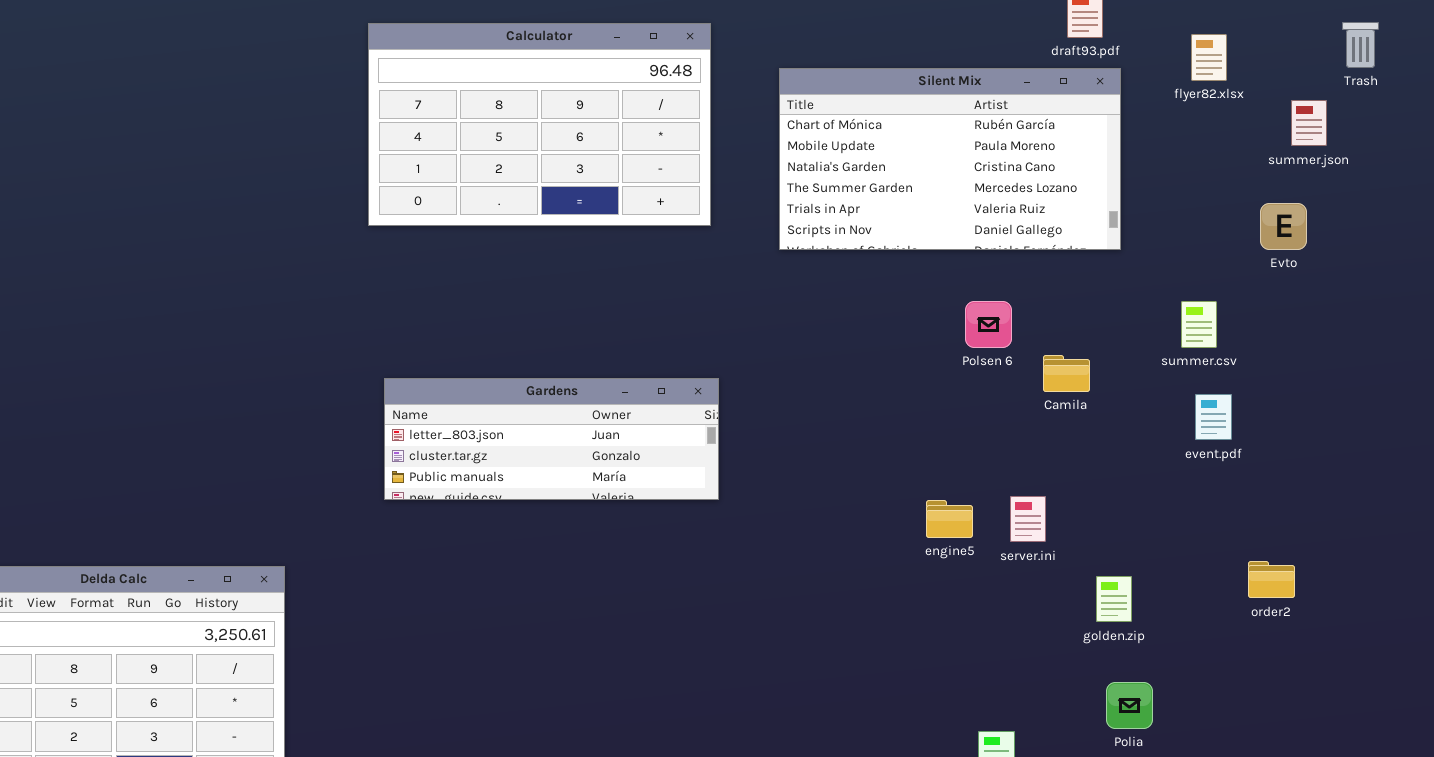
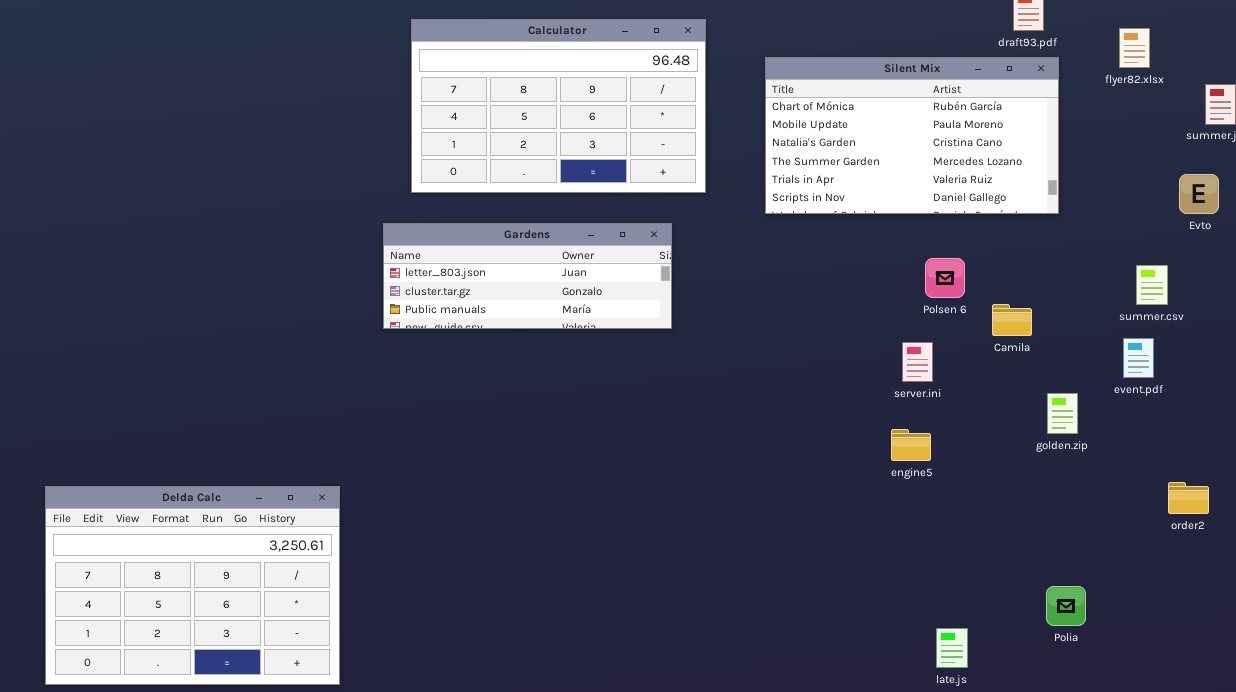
summer.csv: [1181,301,1217,348] -> [1136,265,1168,305], moved
Gardens: [384,378,719,500] -> [383,223,672,329], moved
server.ini: [1010,496,1046,542] -> [902,342,933,382], moved
golden.zip: [1096,576,1132,622] -> [1047,393,1078,434], moved

